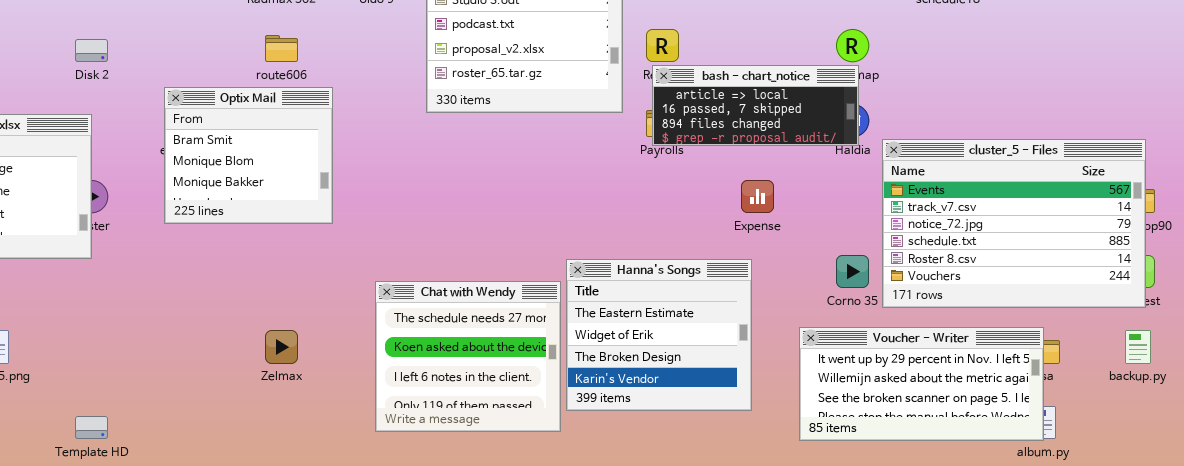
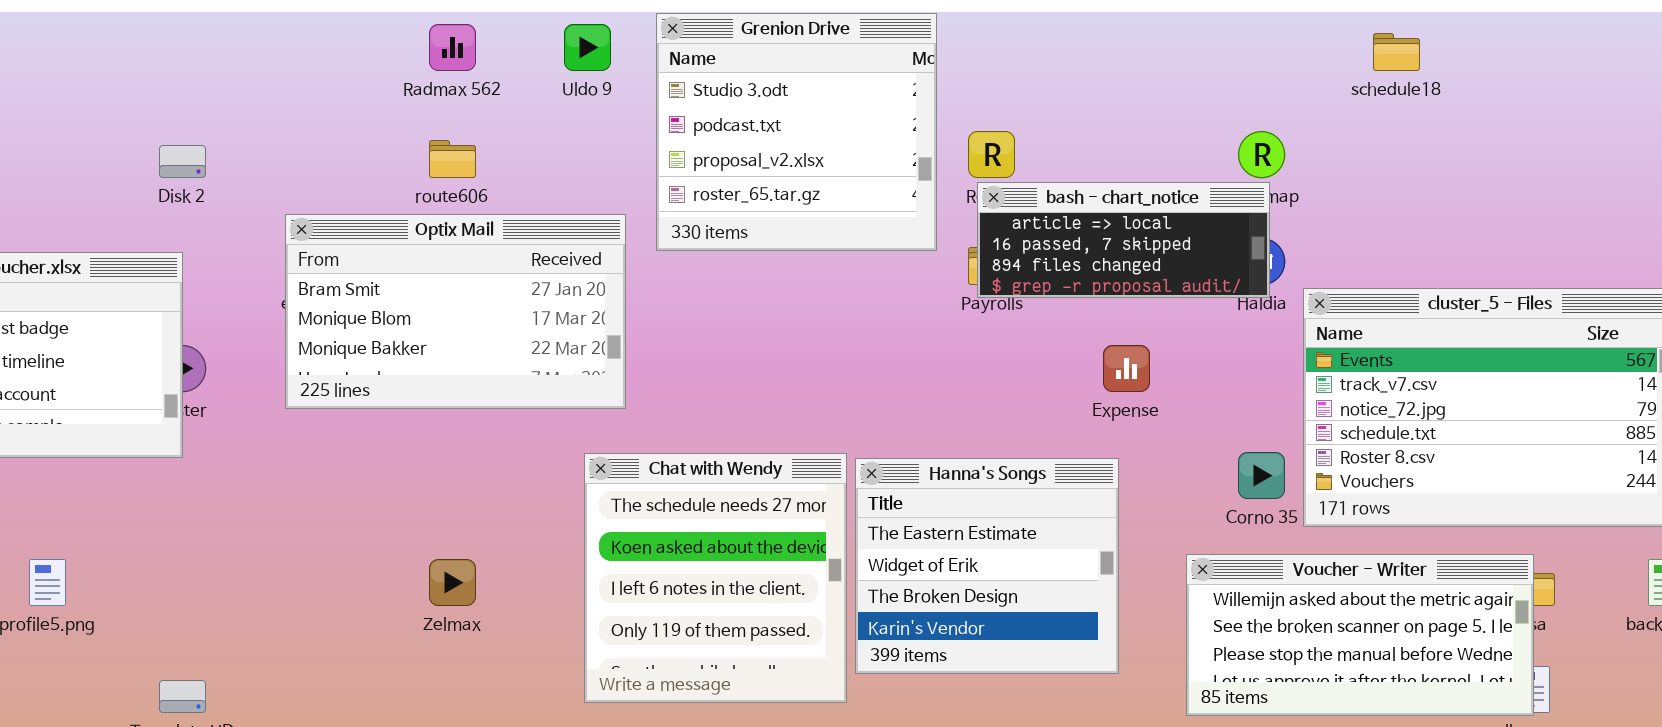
Optix Mail: [164,87,333,224] -> [285,214,626,409], resized
Chat with Wendy: [375,281,561,432] -> [584,453,847,703], resized
Voucher - Writer: [799,327,1044,441] -> [1186,554,1534,716], scrolled down 1 row

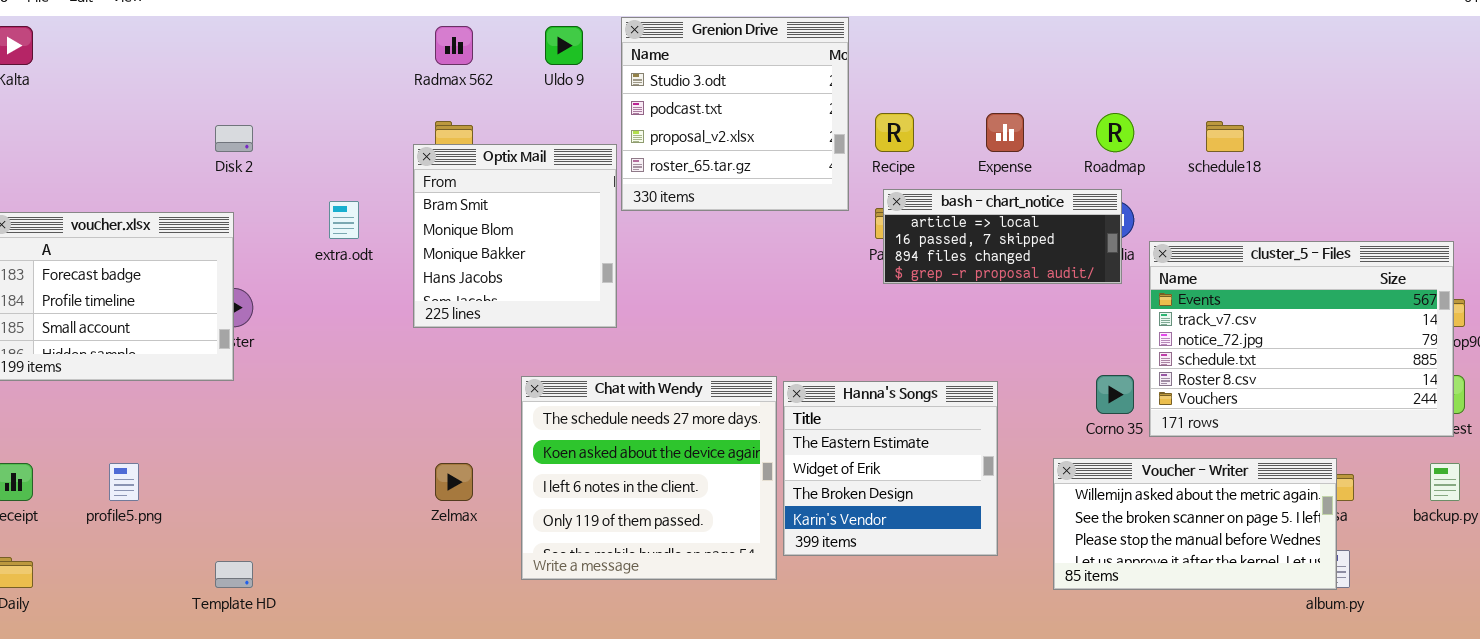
schedule18: [1373,33,1420,71] -> [1206,121,1244,152], moved
bash - chart_notice: [977,182,1270,298] -> [883,189,1122,284], moved
Optix Mail: [285,214,626,409] -> [413,144,617,328], moved, resized
Expense: [1103,345,1150,392] -> [986,113,1024,152], moved
Chat with Wendy: [584,453,847,703] -> [521,376,777,580], resized

